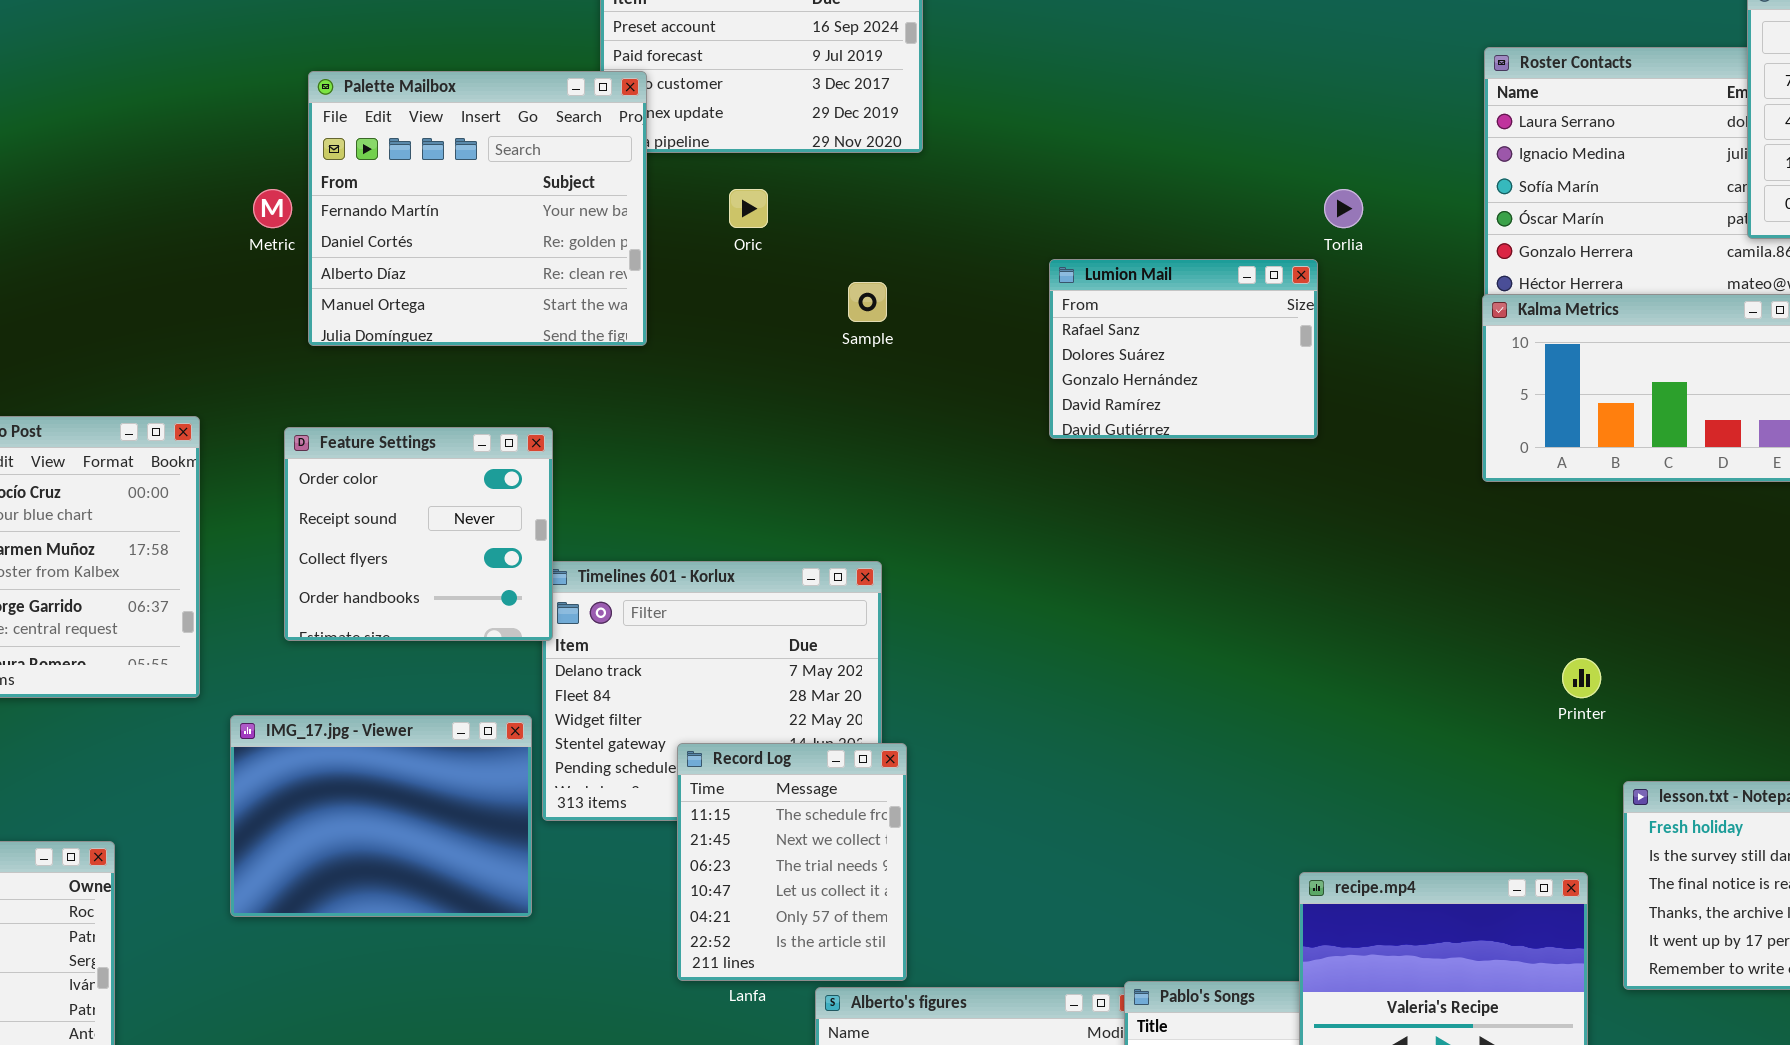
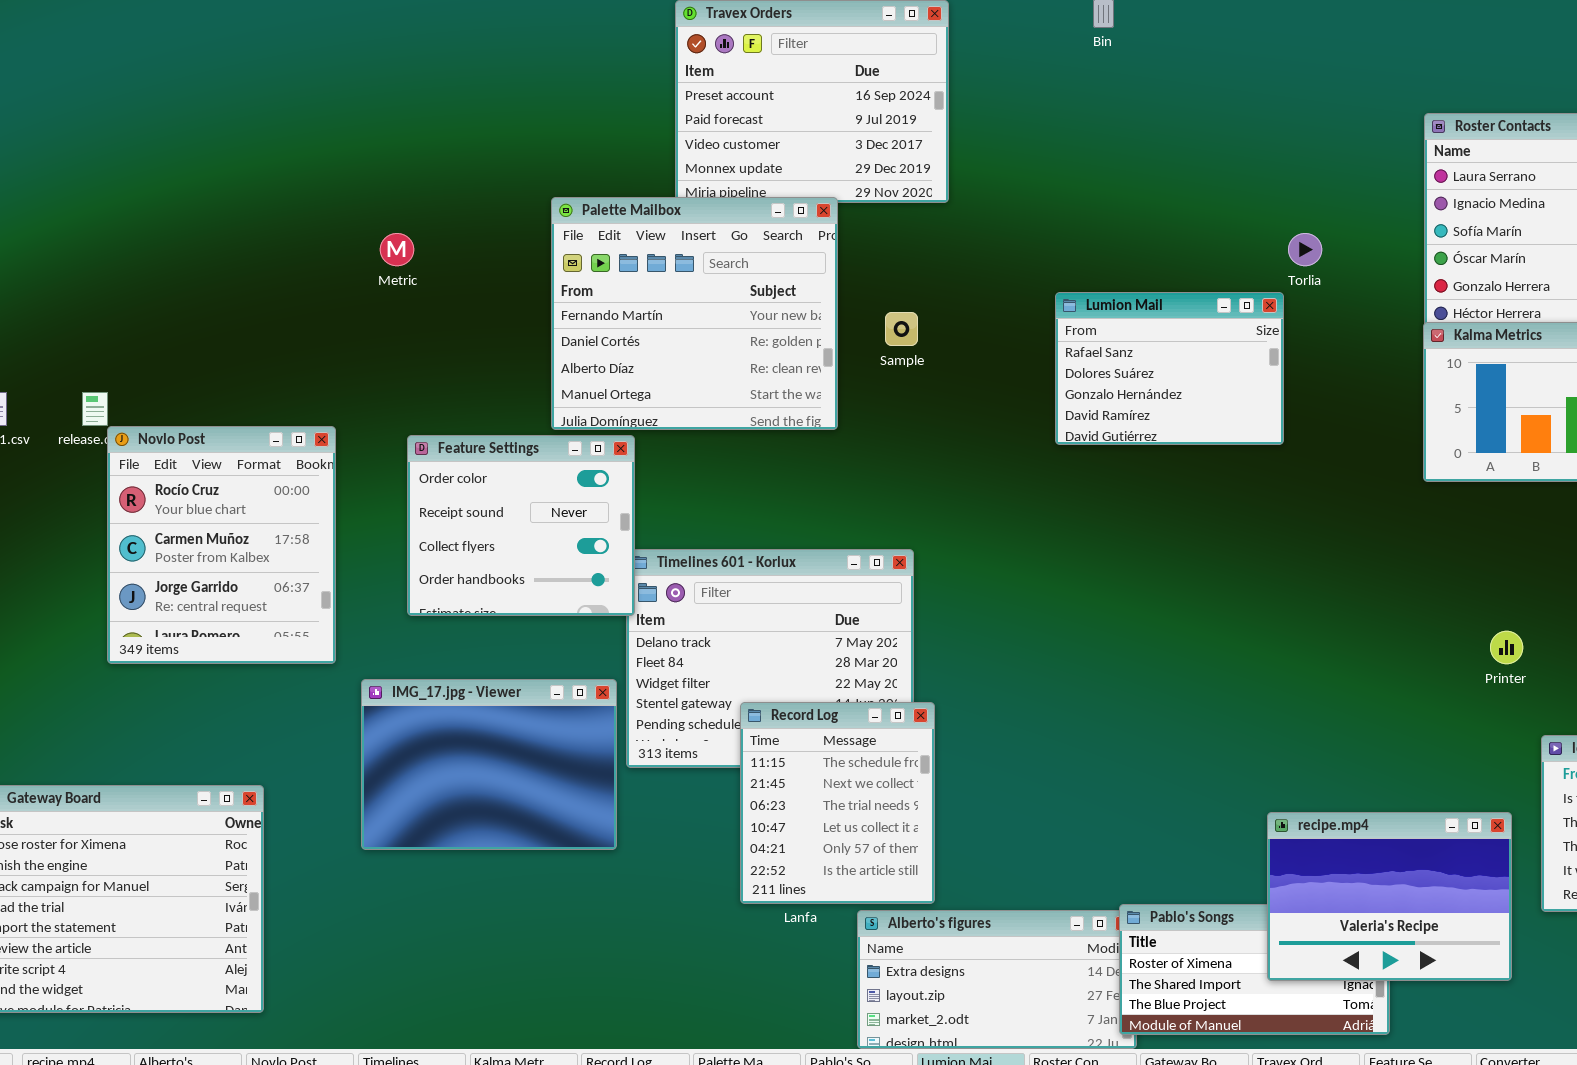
Palette Mailbox: [308,71,647,346] -> [551,197,838,430], moved

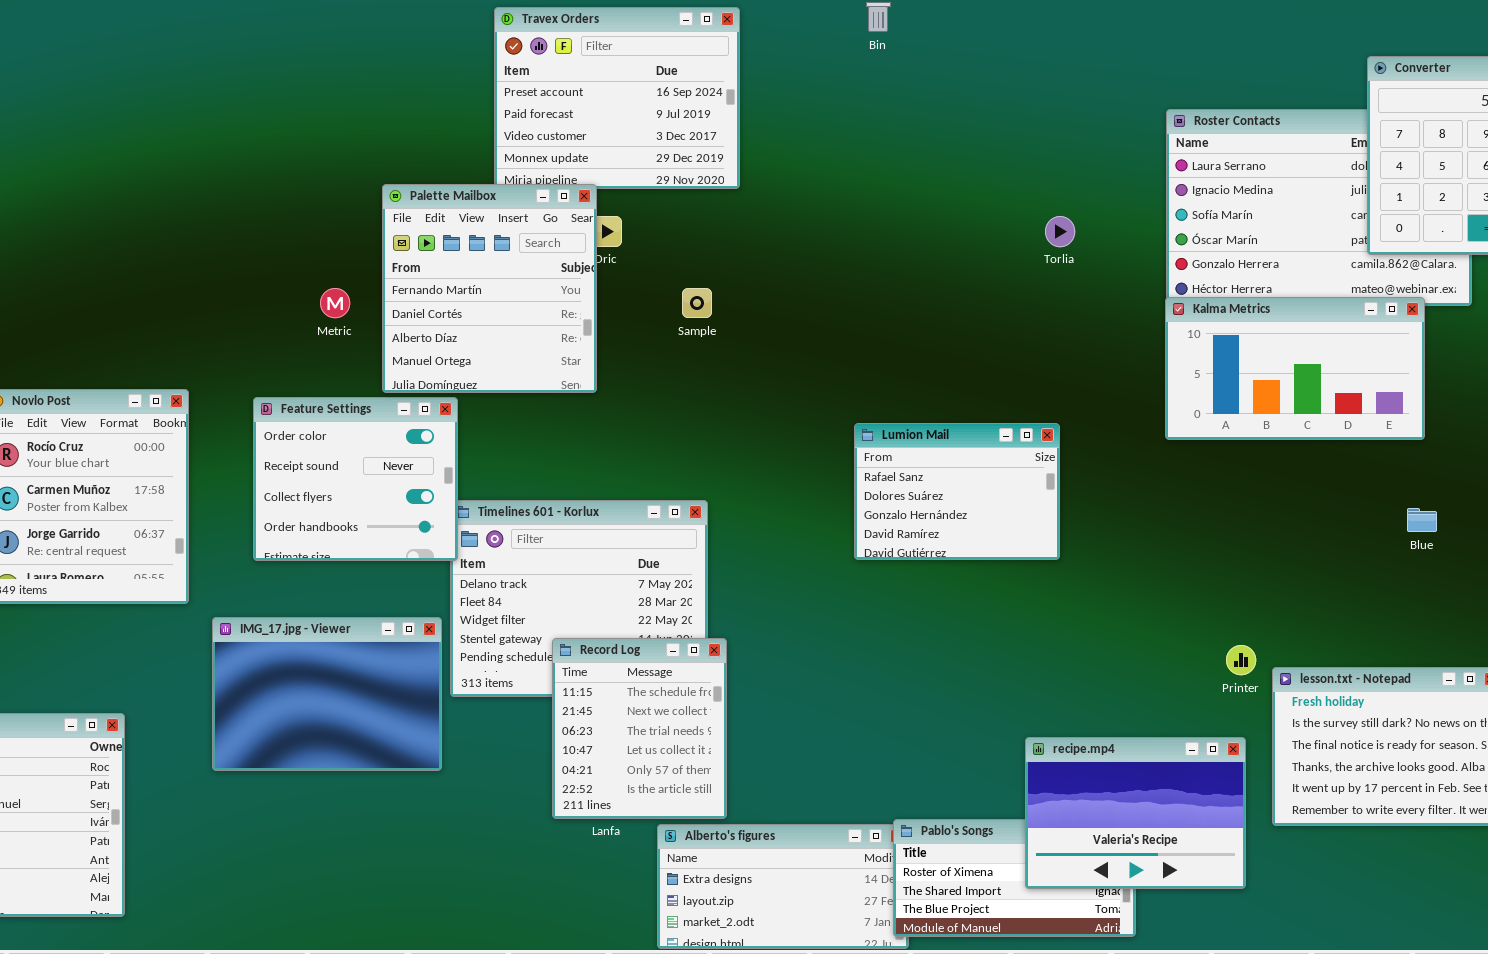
Palette Mailbox: [551,197,838,430] -> [382,184,597,393], resized
Metric: [380,233,414,266] -> [320,288,350,318], moved
Lumion Mail: [1055,292,1284,445] -> [854,423,1060,560], moved
Printer: [1490,631,1523,664] -> [1226,645,1256,675], moved

